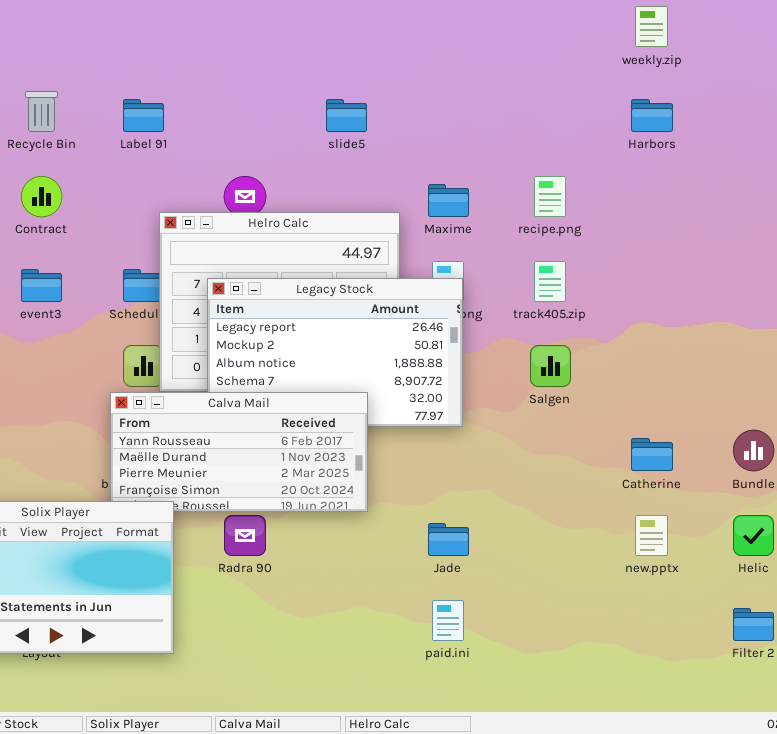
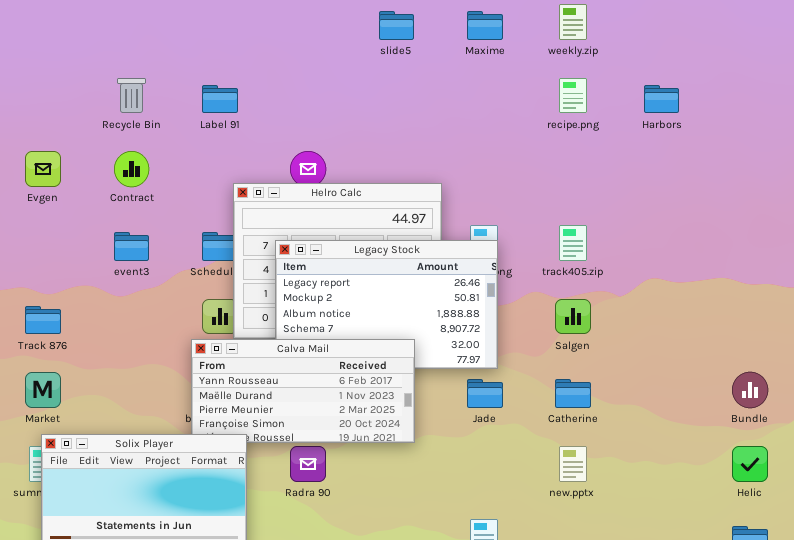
weekly.zip: [635,6,668,47] -> [559,4,587,40], moved
slide5: [326,99,367,132] -> [379,11,414,40], moved
recipe.png: [534,176,566,217] -> [559,78,587,113], moved
Maxime: [428,184,469,217] -> [467,11,503,40], moved
Catherine: [631,438,673,471] -> [555,379,591,408], moved
new.pptx: [635,515,668,556] -> [559,446,587,482], moved
Jade: [428,523,469,556] -> [467,379,503,408], moved

